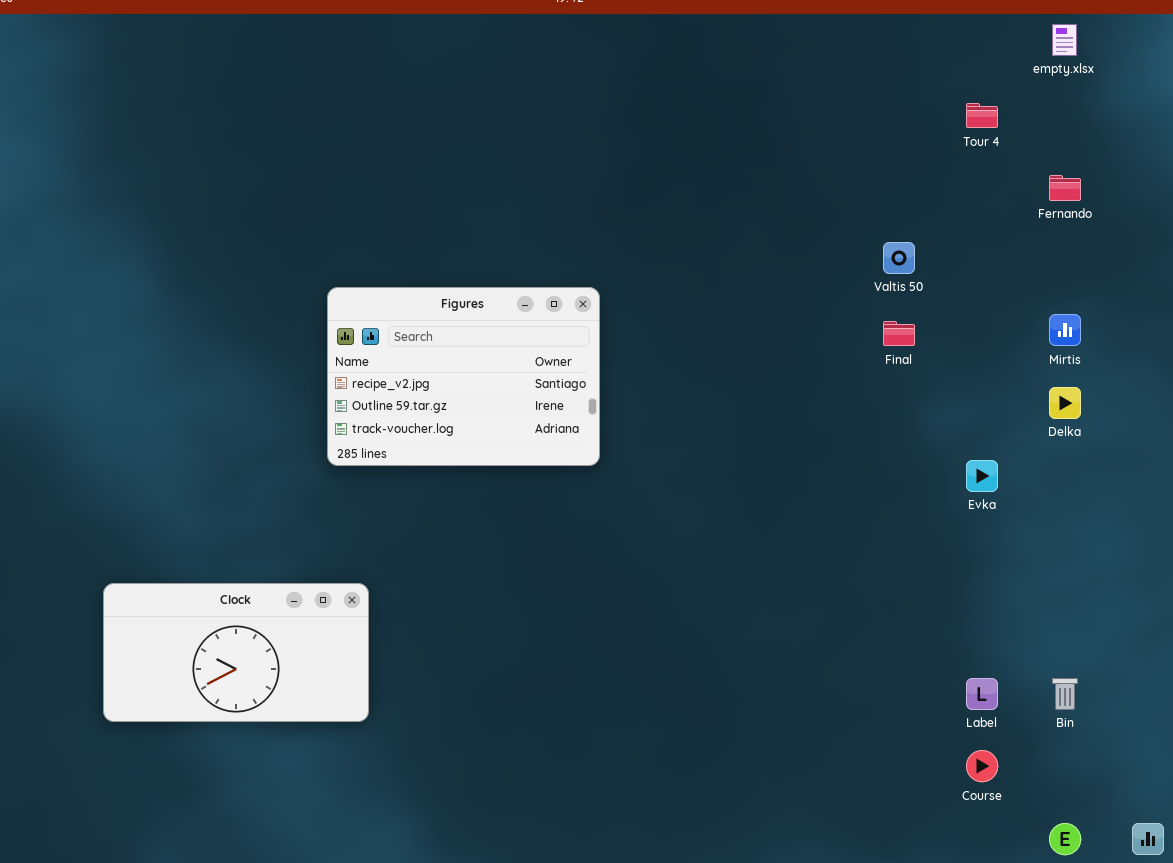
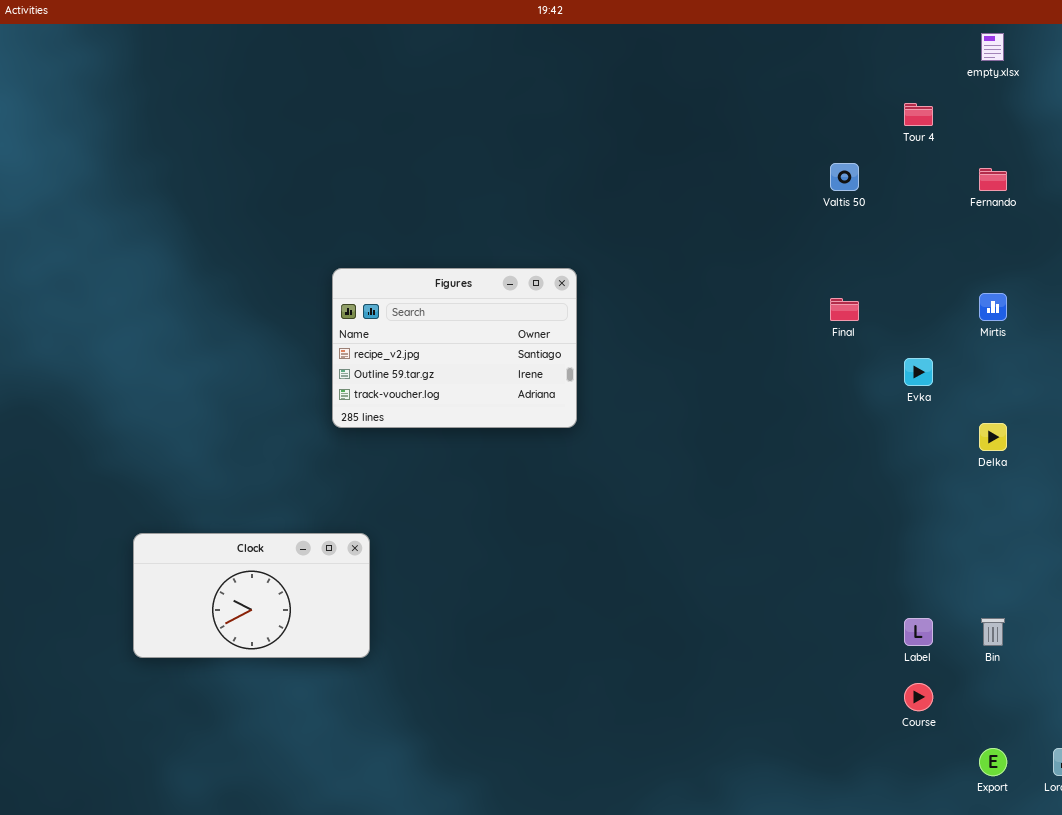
Valtis 50: [883,242,915,274] -> [830,163,859,191], moved
Delka: [1049,387,1081,419] -> [979,423,1007,451], moved
Evka: [966,460,998,492] -> [904,358,933,386], moved

